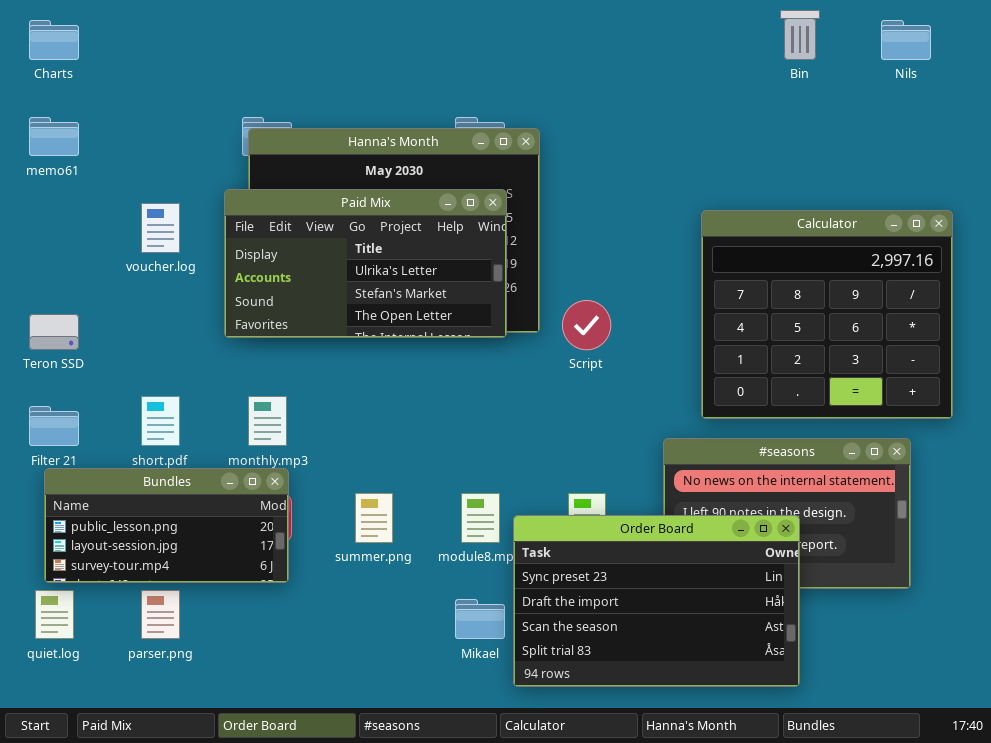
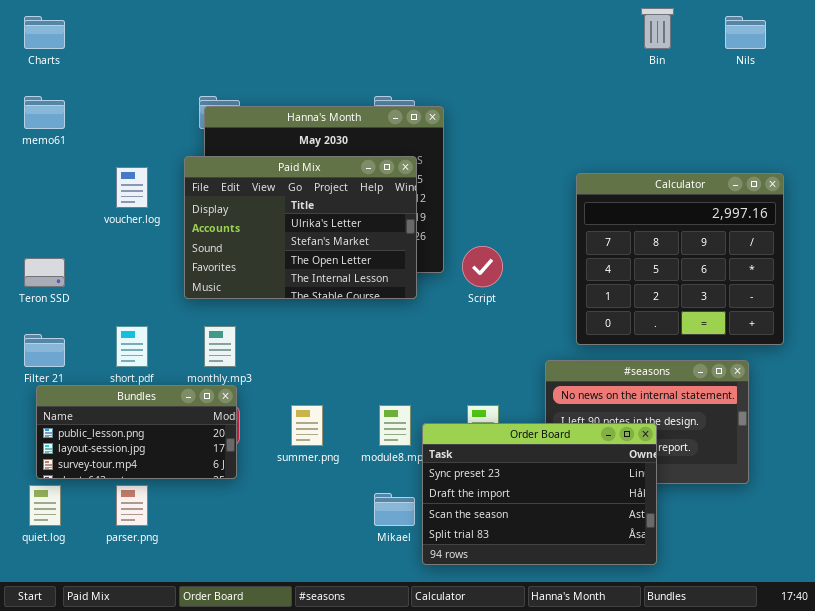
Paid Mix: [224,189,507,338] -> [184,156,417,299], resized

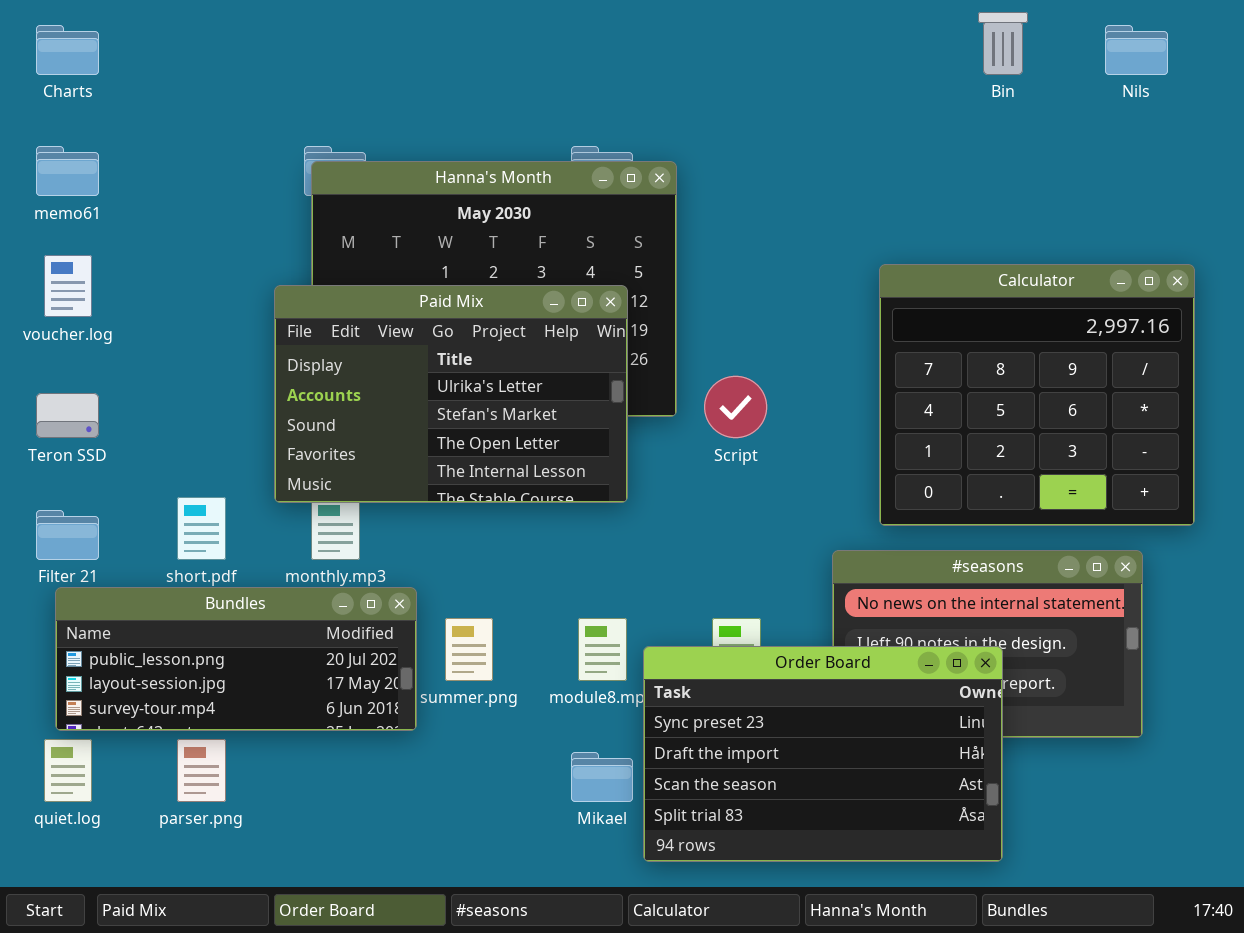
Paid Mix: [184,156,417,299] -> [274,285,628,503], moved
voucher.log: [116,167,148,208] -> [44,255,92,317], moved
Bundles: [36,385,237,479] -> [55,587,417,731], resized

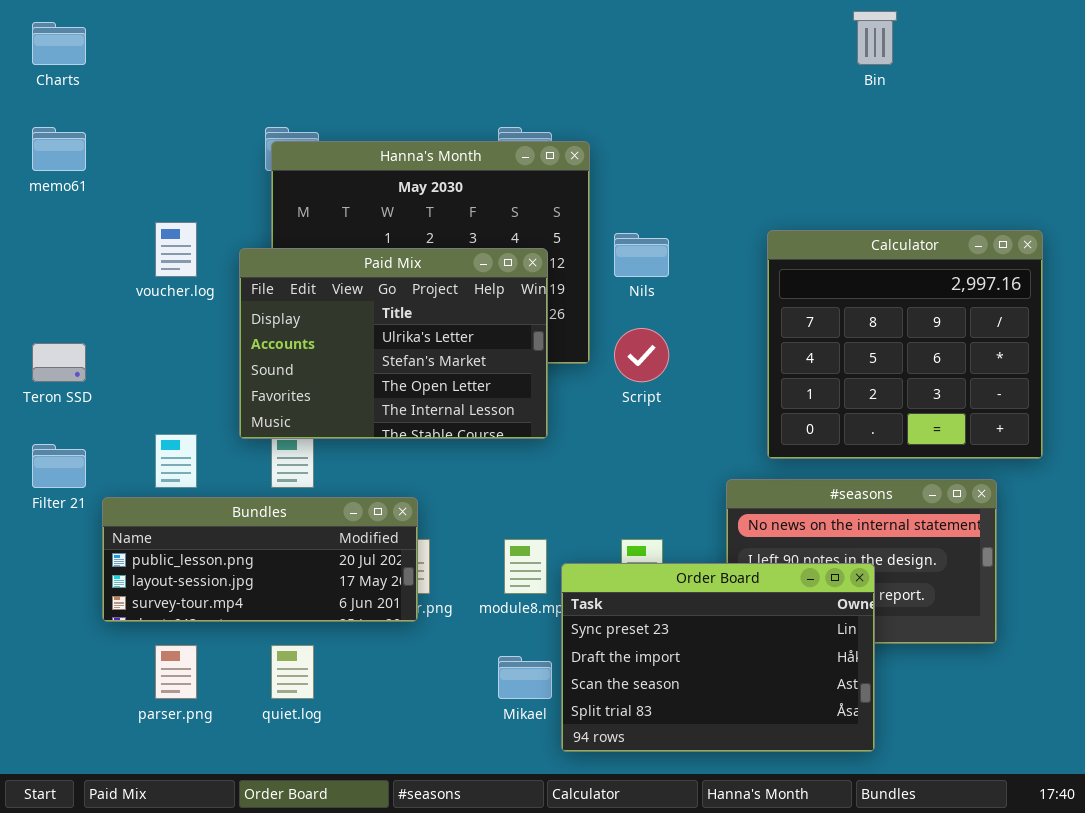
Nils: [1105,25,1168,75] -> [614,233,669,277], moved
voucher.log: [44,255,92,317] -> [155,222,197,277], moved
Bundles: [55,587,417,731] -> [102,497,418,622], moved
quiet.log: [44,739,92,802] -> [271,645,314,699], moved

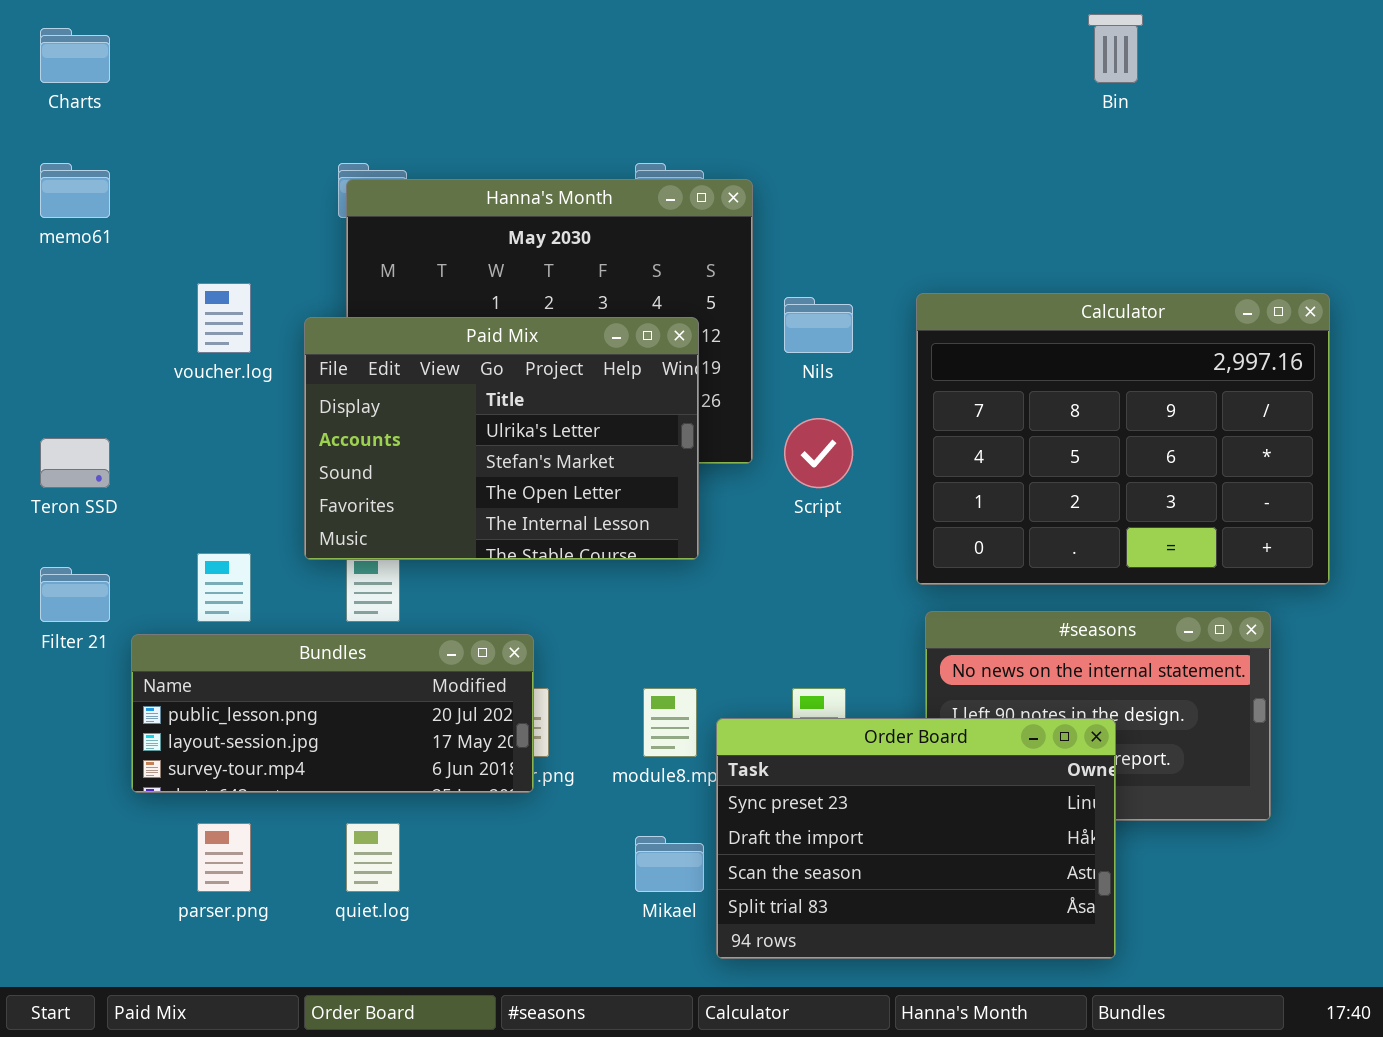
Calculator: [767,230,1043,459] -> [916,293,1330,585], resized

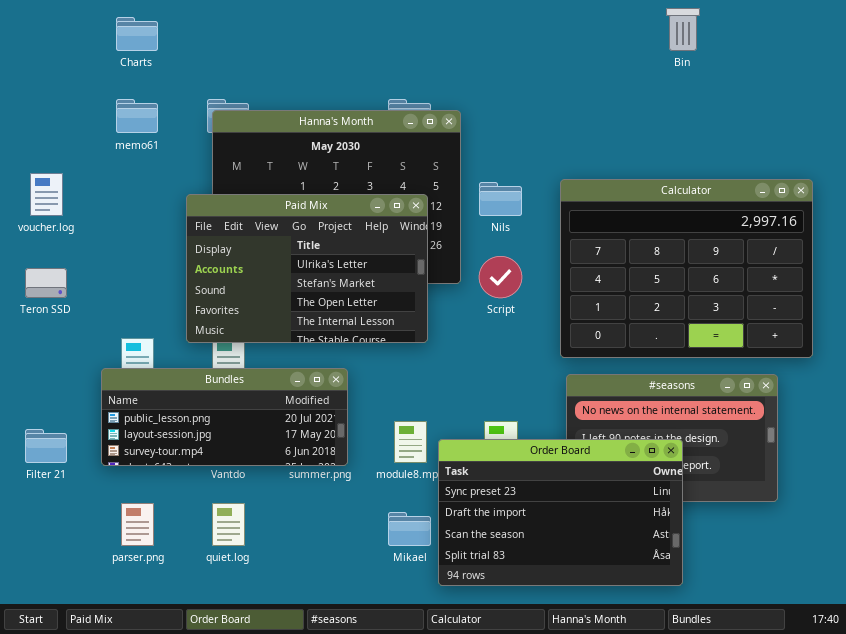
Charts: [40,28,110,83] -> [116,17,158,51], moved
memo61: [40,163,110,218] -> [116,99,158,133], moved
voucher.log: [197,283,251,353] -> [30,173,63,216], moved
Filter 21: [40,567,110,622] -> [25,429,67,463], moved
Bundles: [131,634,534,793] -> [101,368,348,466], moved

